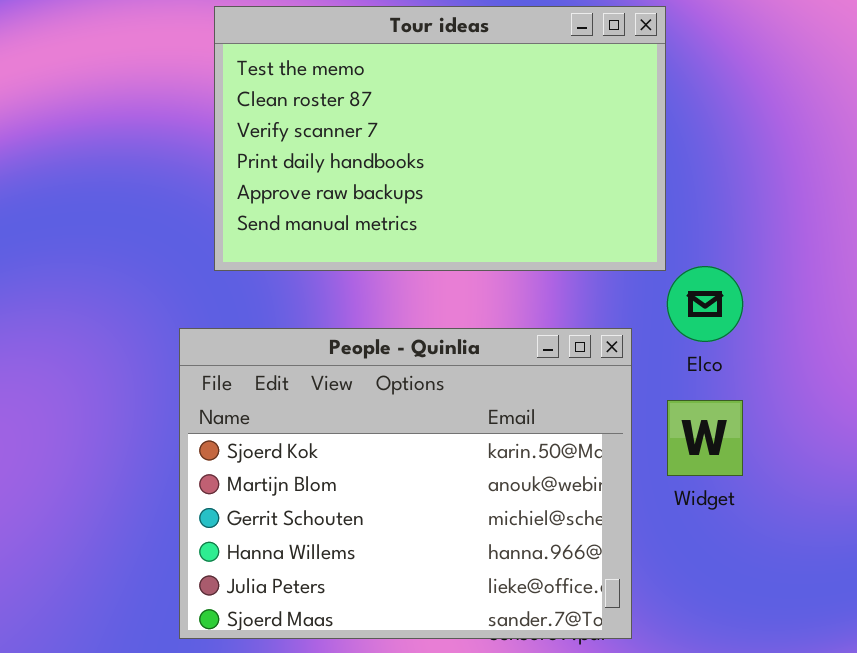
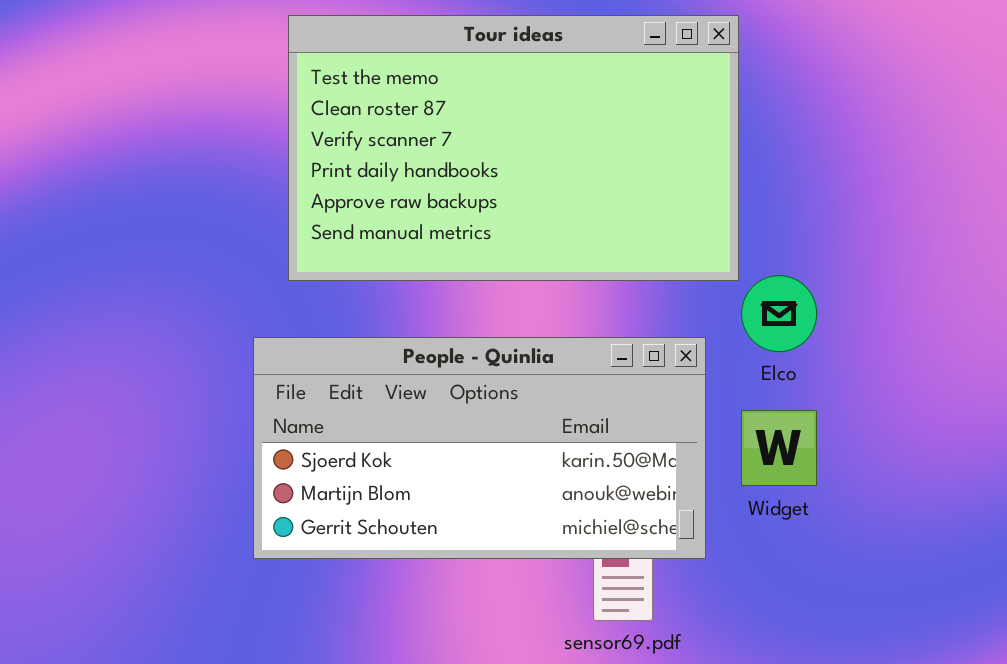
People - Quinlia: [179,328,632,639] -> [253,337,706,559], resized

